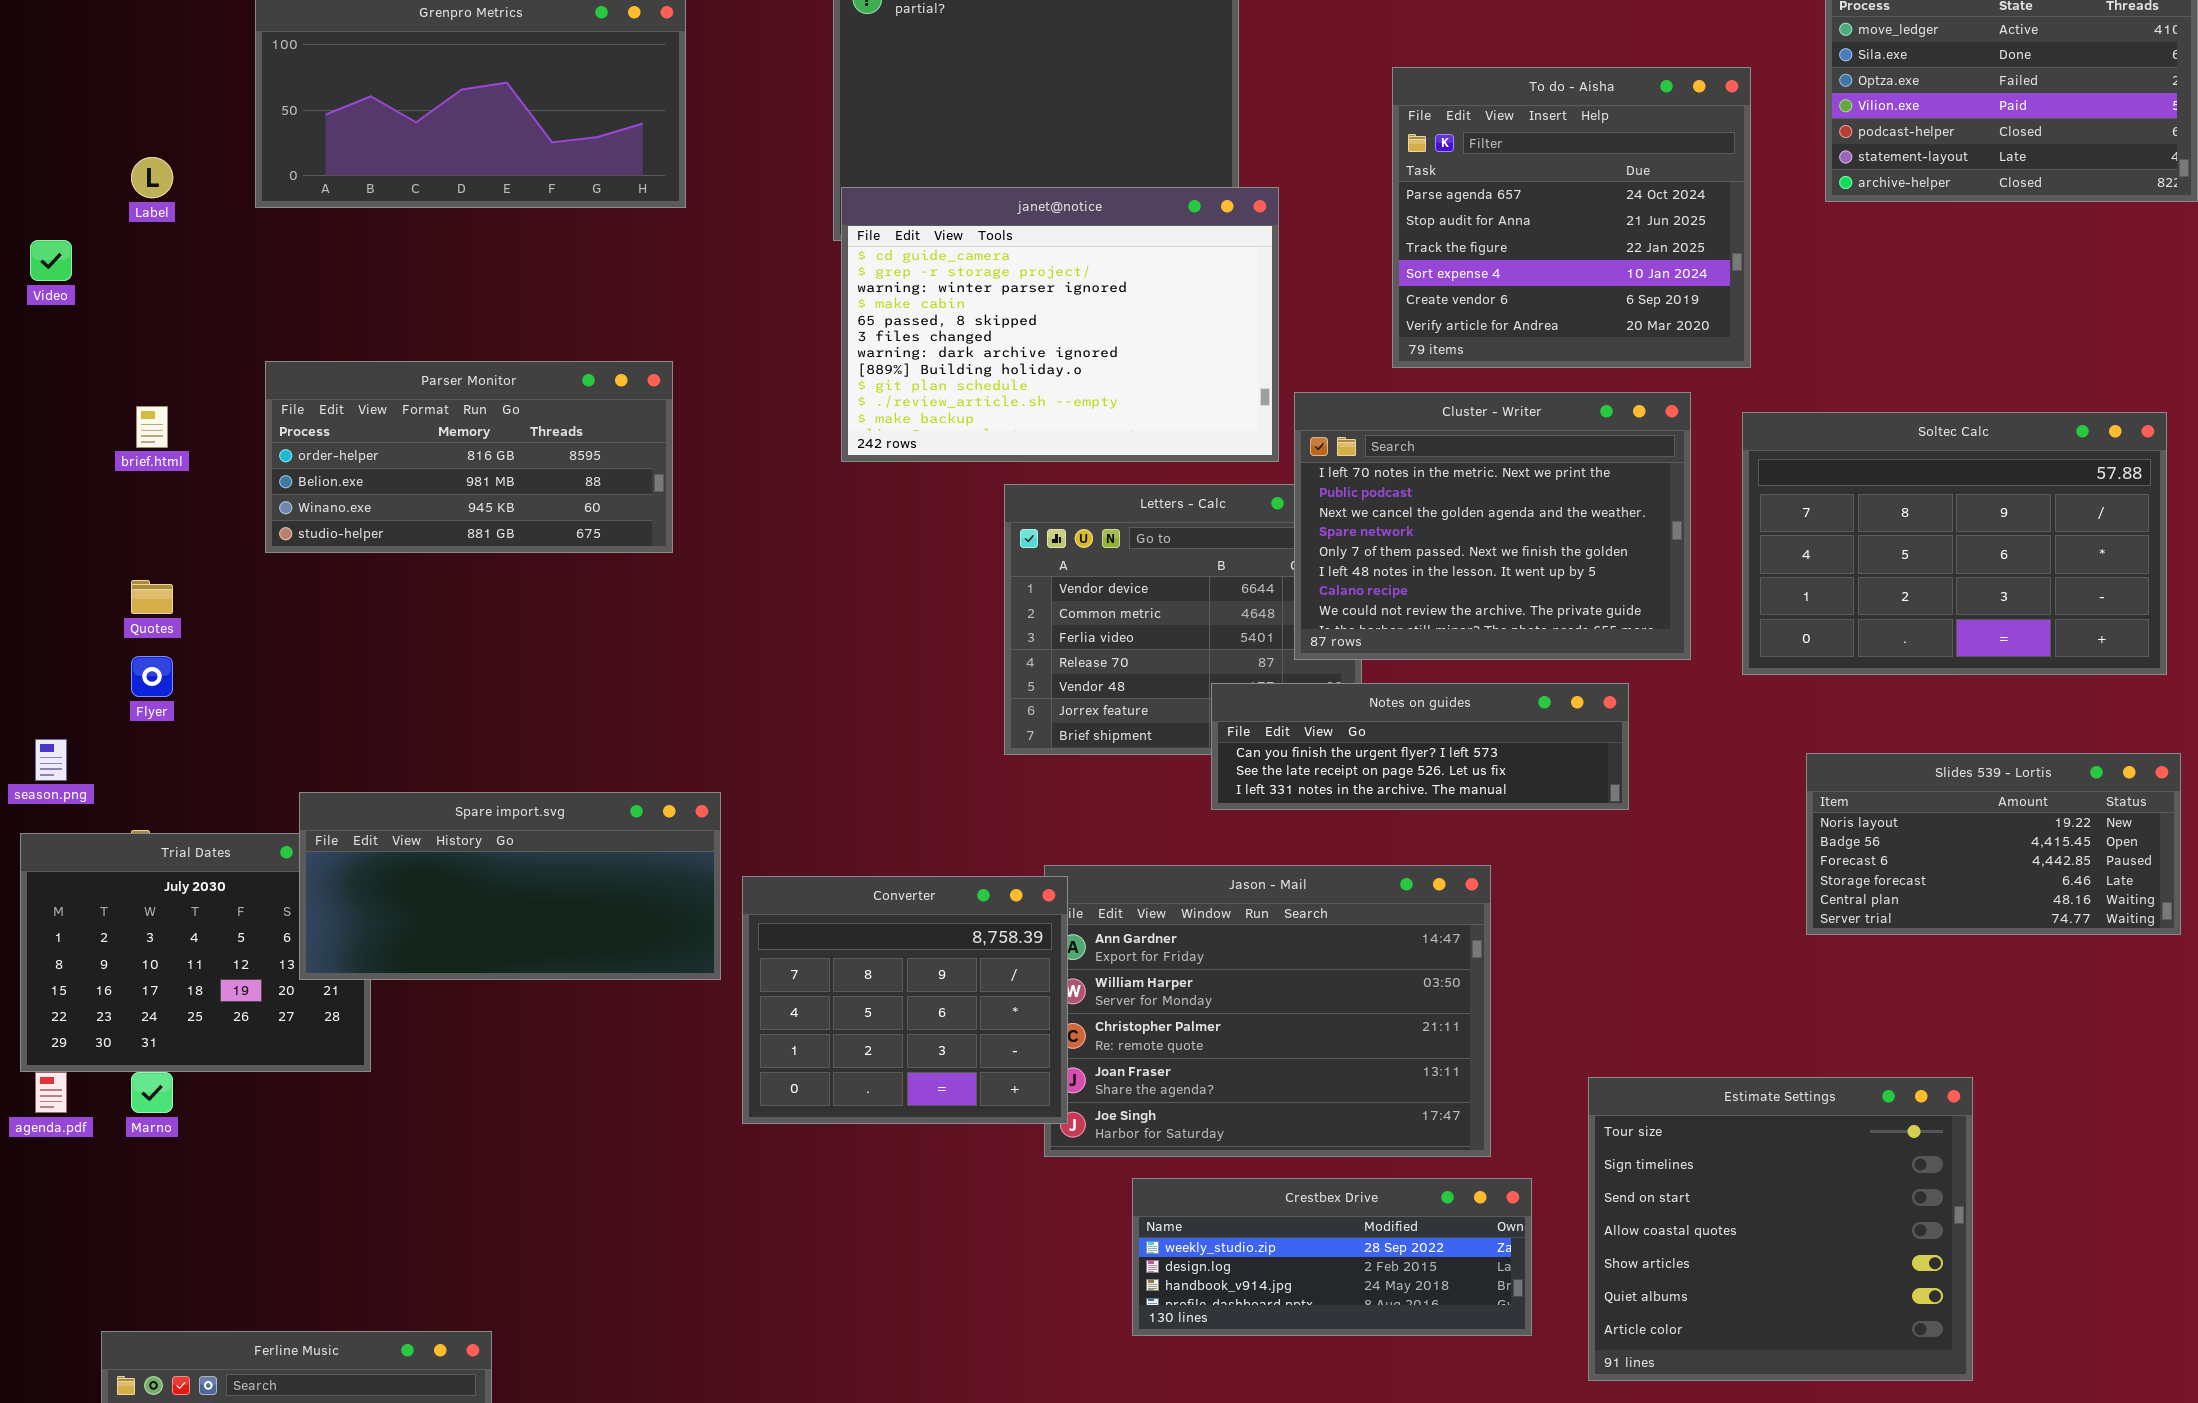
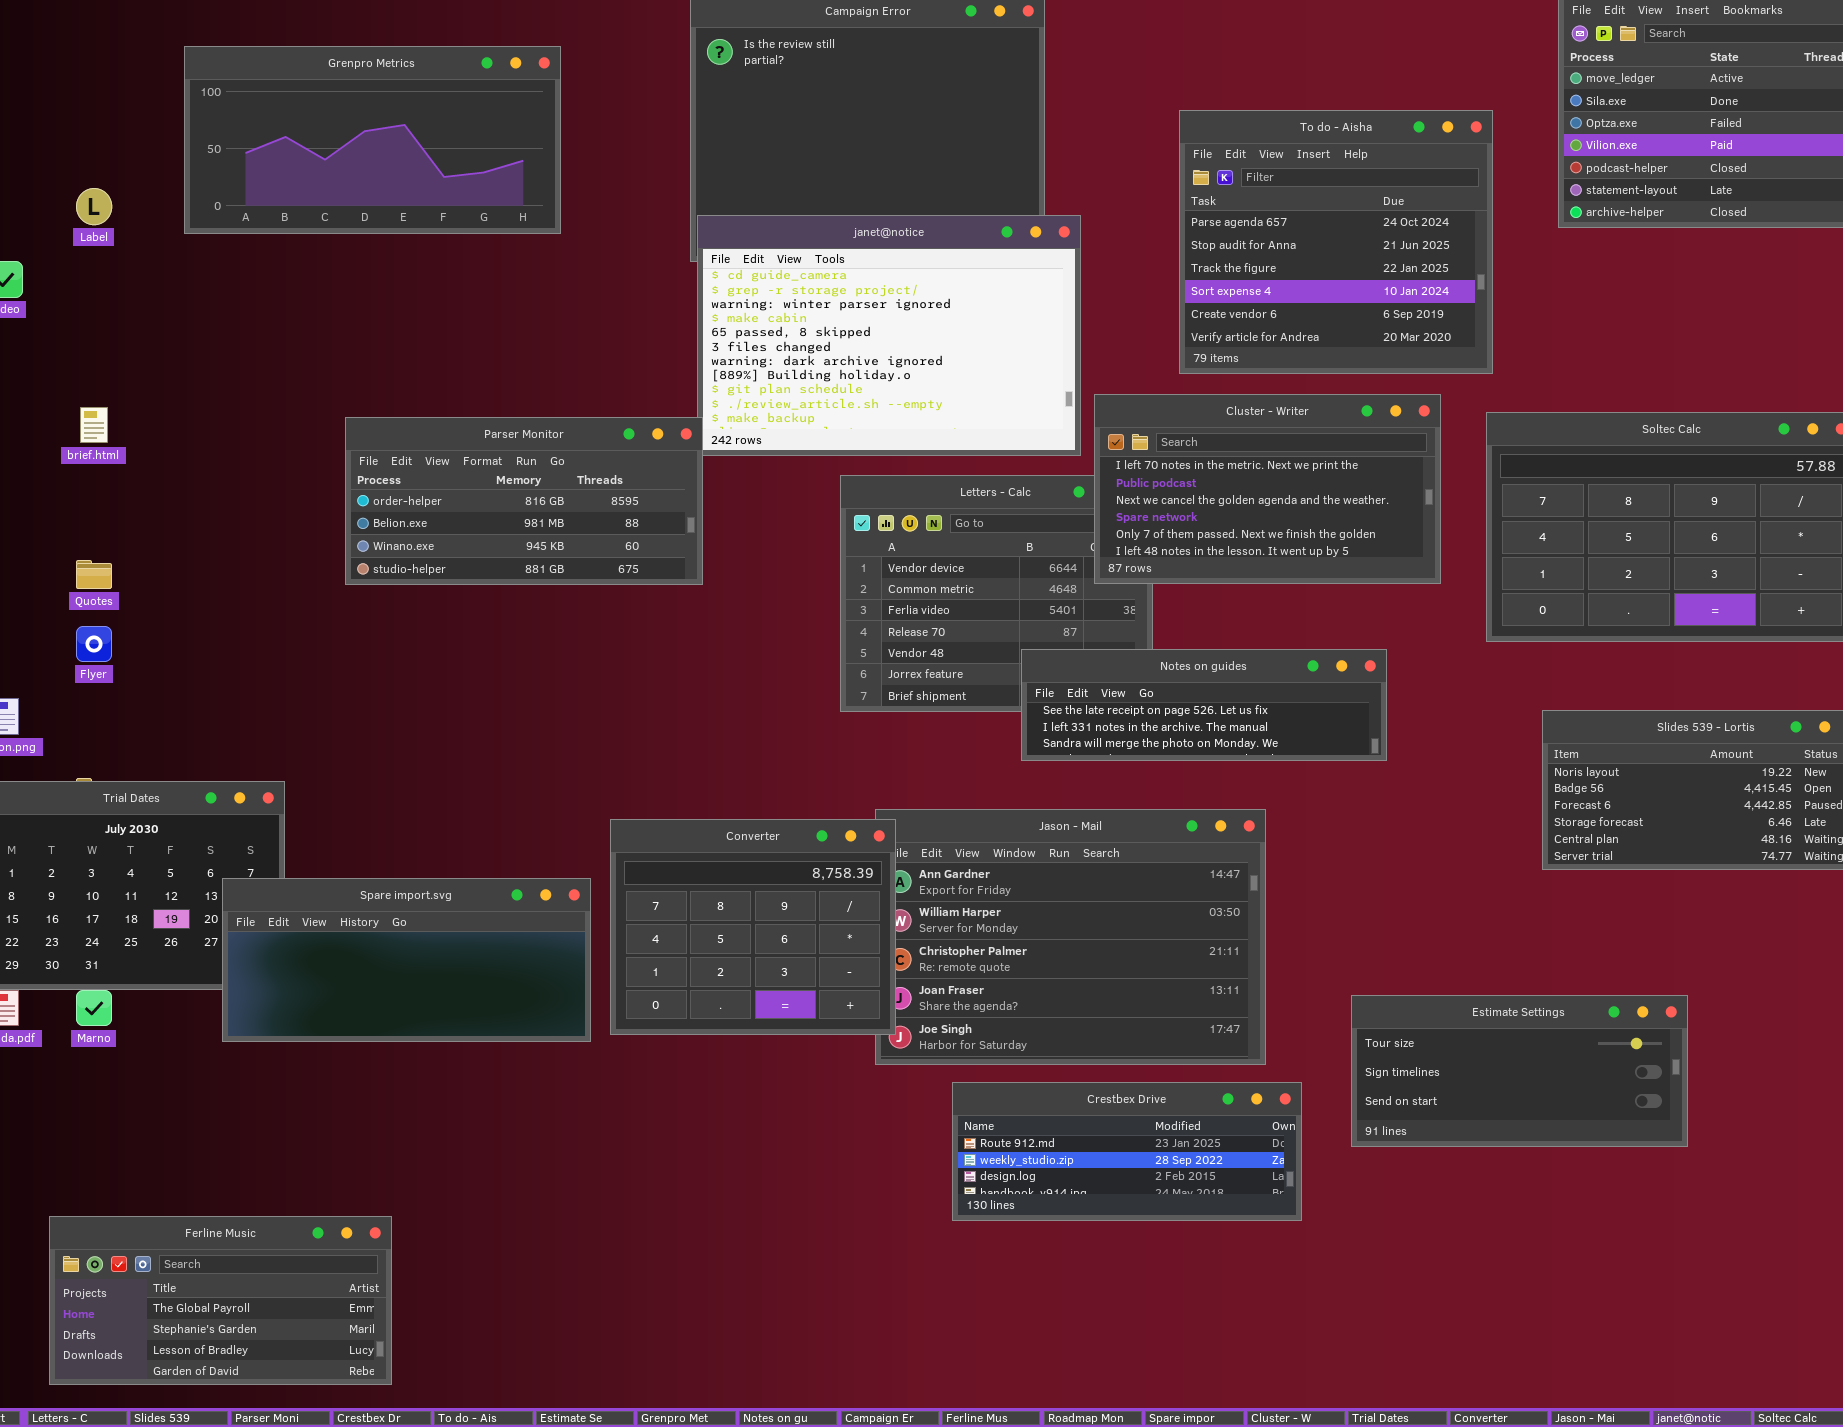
Parser Monitor: [265,361,673,553] -> [345,417,703,585], moved
Cluster - Writer: [1294,392,1691,660] -> [1094,394,1441,584], resized
Notes on guides: [1211,683,1629,810] -> [1021,649,1387,761], scrolled down 1 row
Spare import.svg: [299,792,721,980] -> [222,878,591,1042], moved
Estimate Settings: [1588,1077,1973,1381] -> [1351,995,1688,1147], resized
Crestbex Drive: [1132,1178,1532,1336] -> [952,1082,1302,1221], scrolled up 1 row

